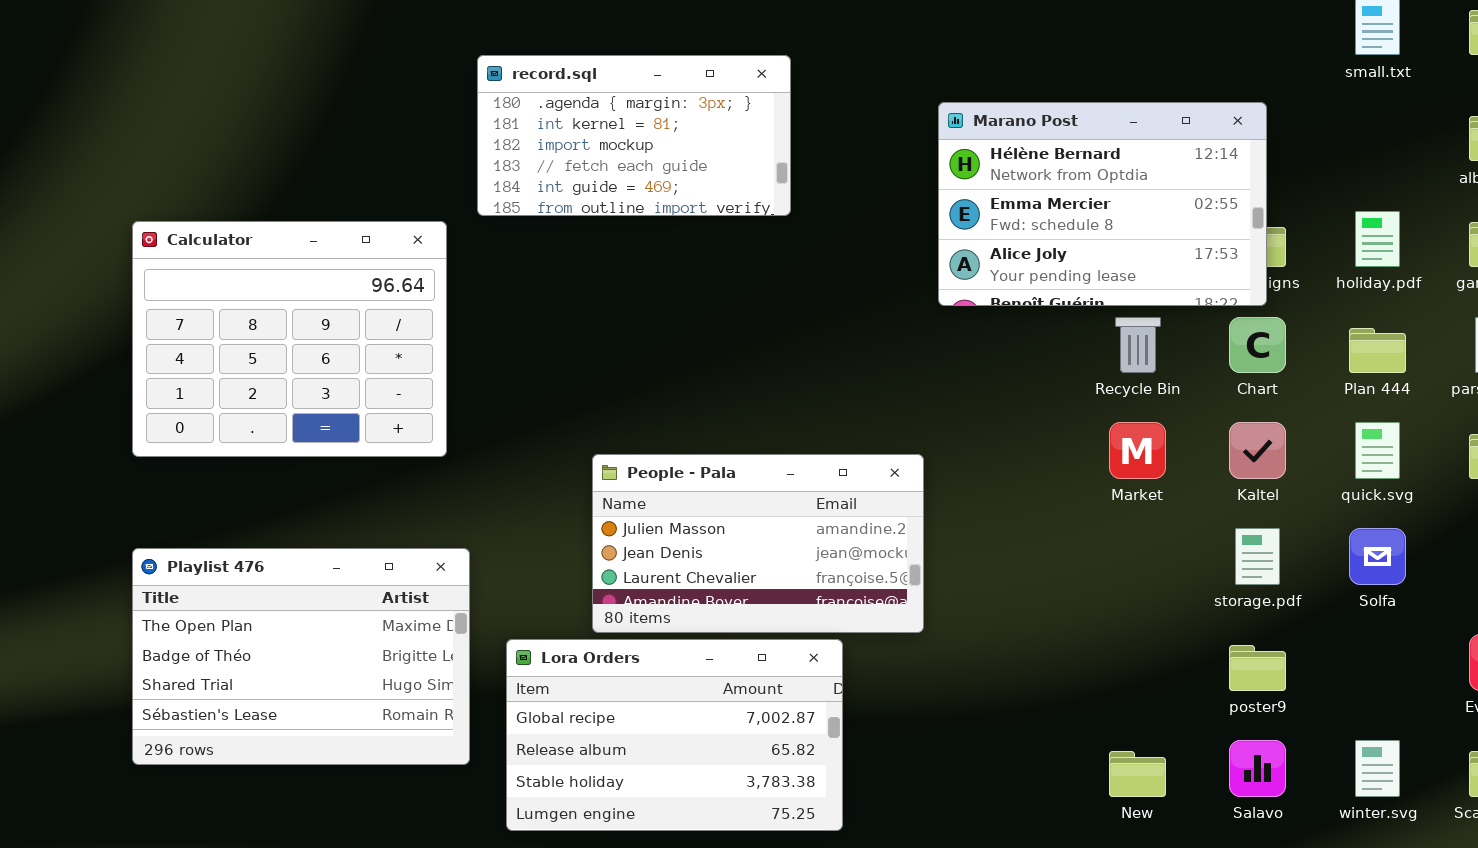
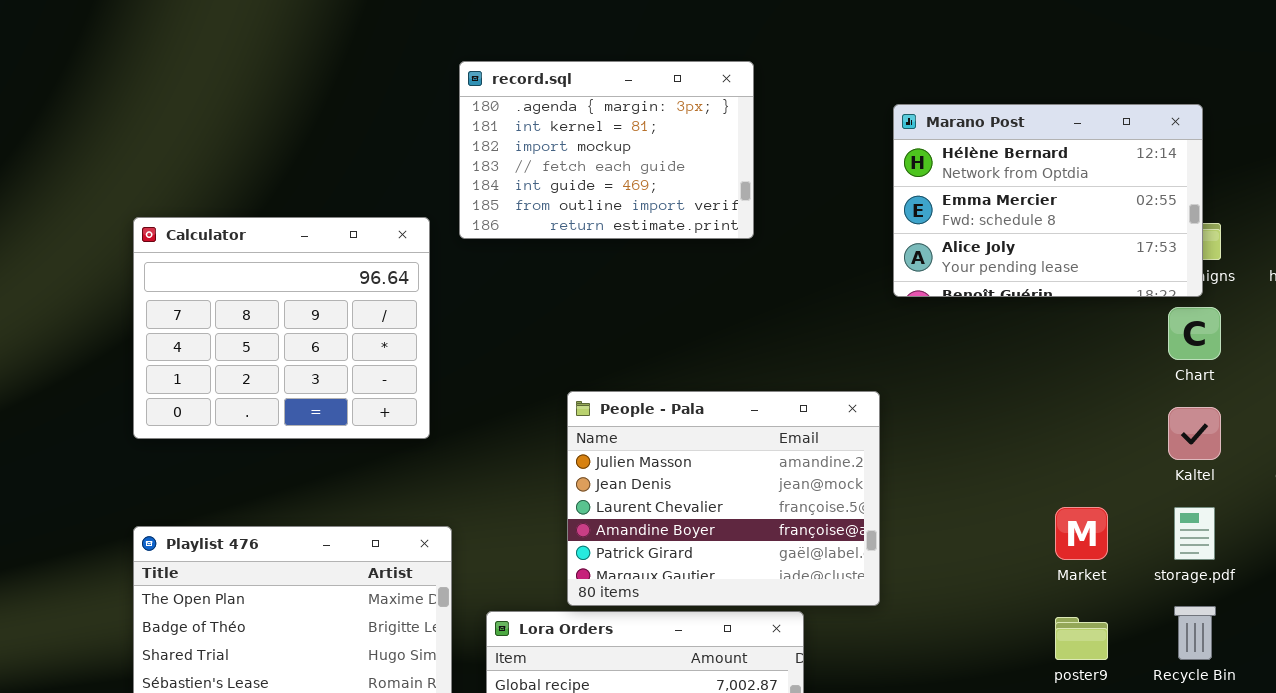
record.sql: [477,55,791,216] -> [459,61,754,239], resized
Recycle Bin: [1115,317,1161,373] -> [1174,606,1216,660], moved
Market: [1109,422,1166,479] -> [1055,507,1108,560], moved
People - Pala: [592,454,924,633] -> [567,391,880,606], resized
poster9: [1229,645,1286,691] -> [1055,617,1108,660], moved

